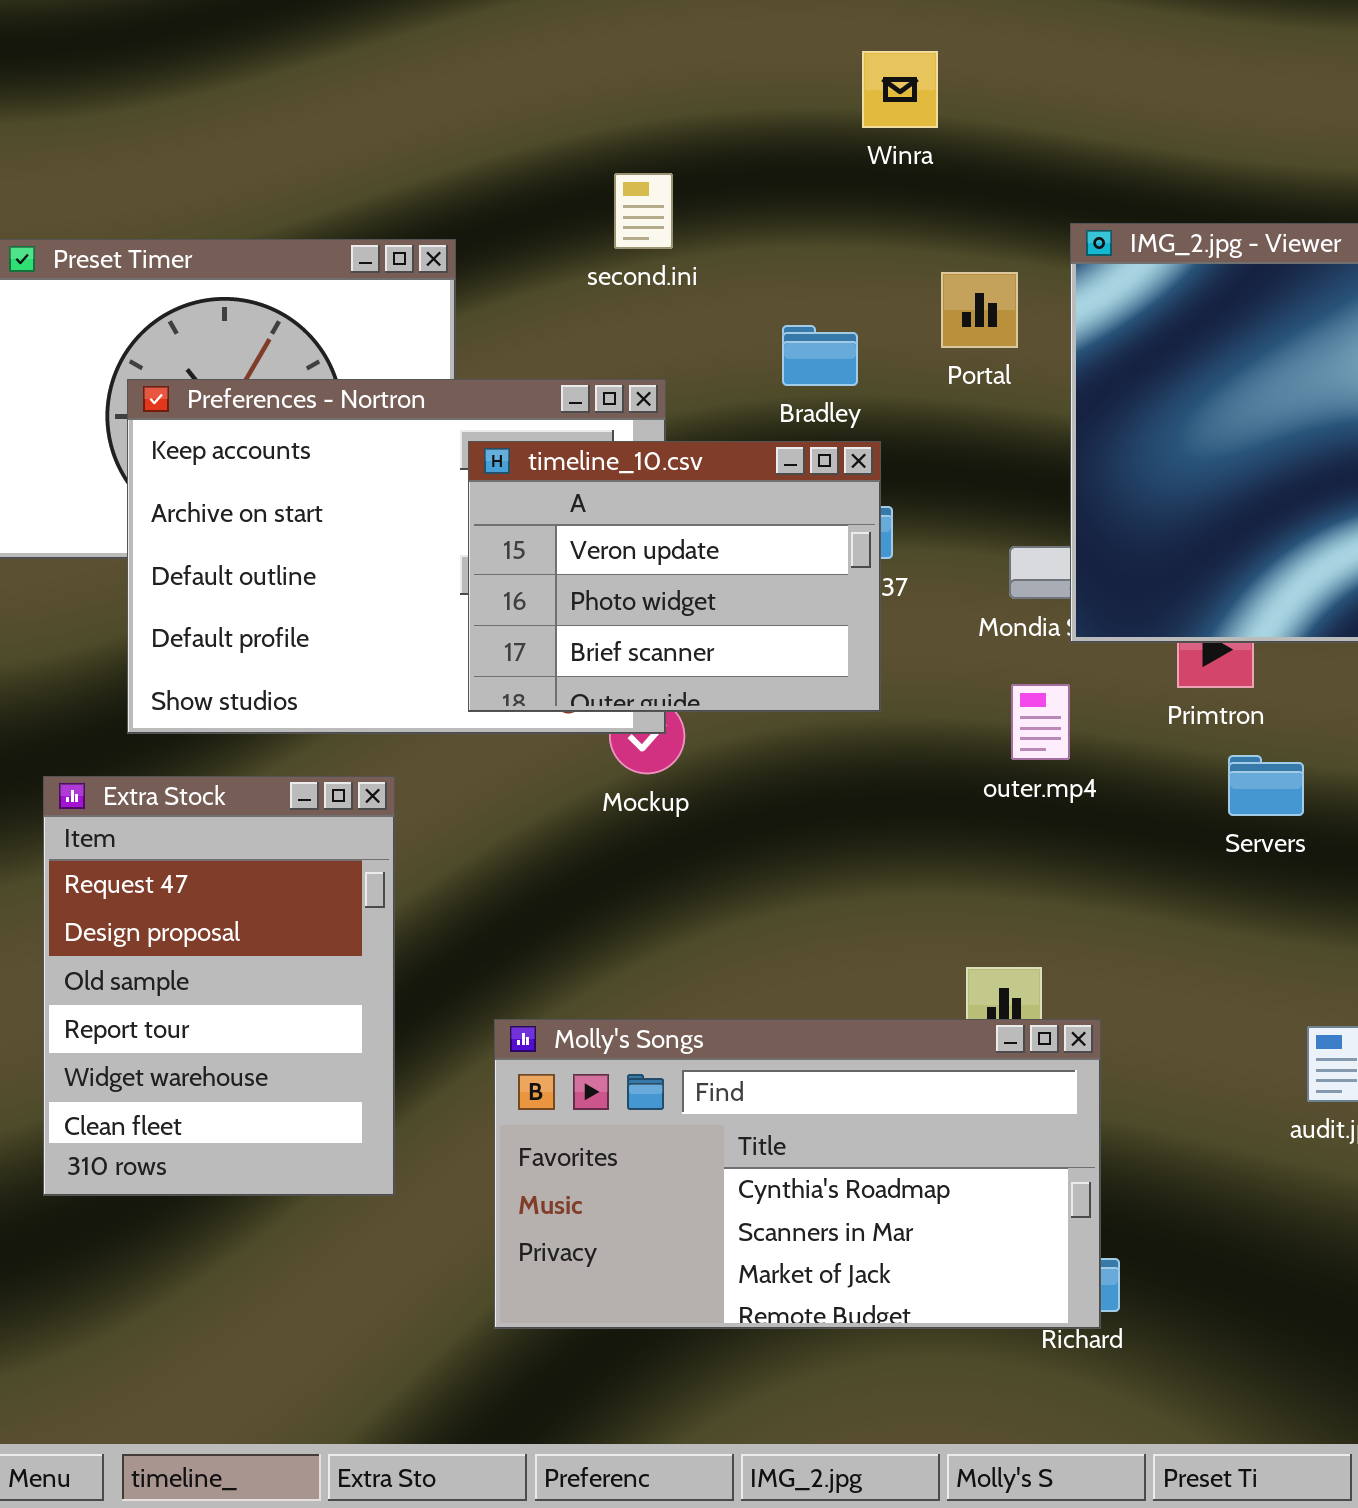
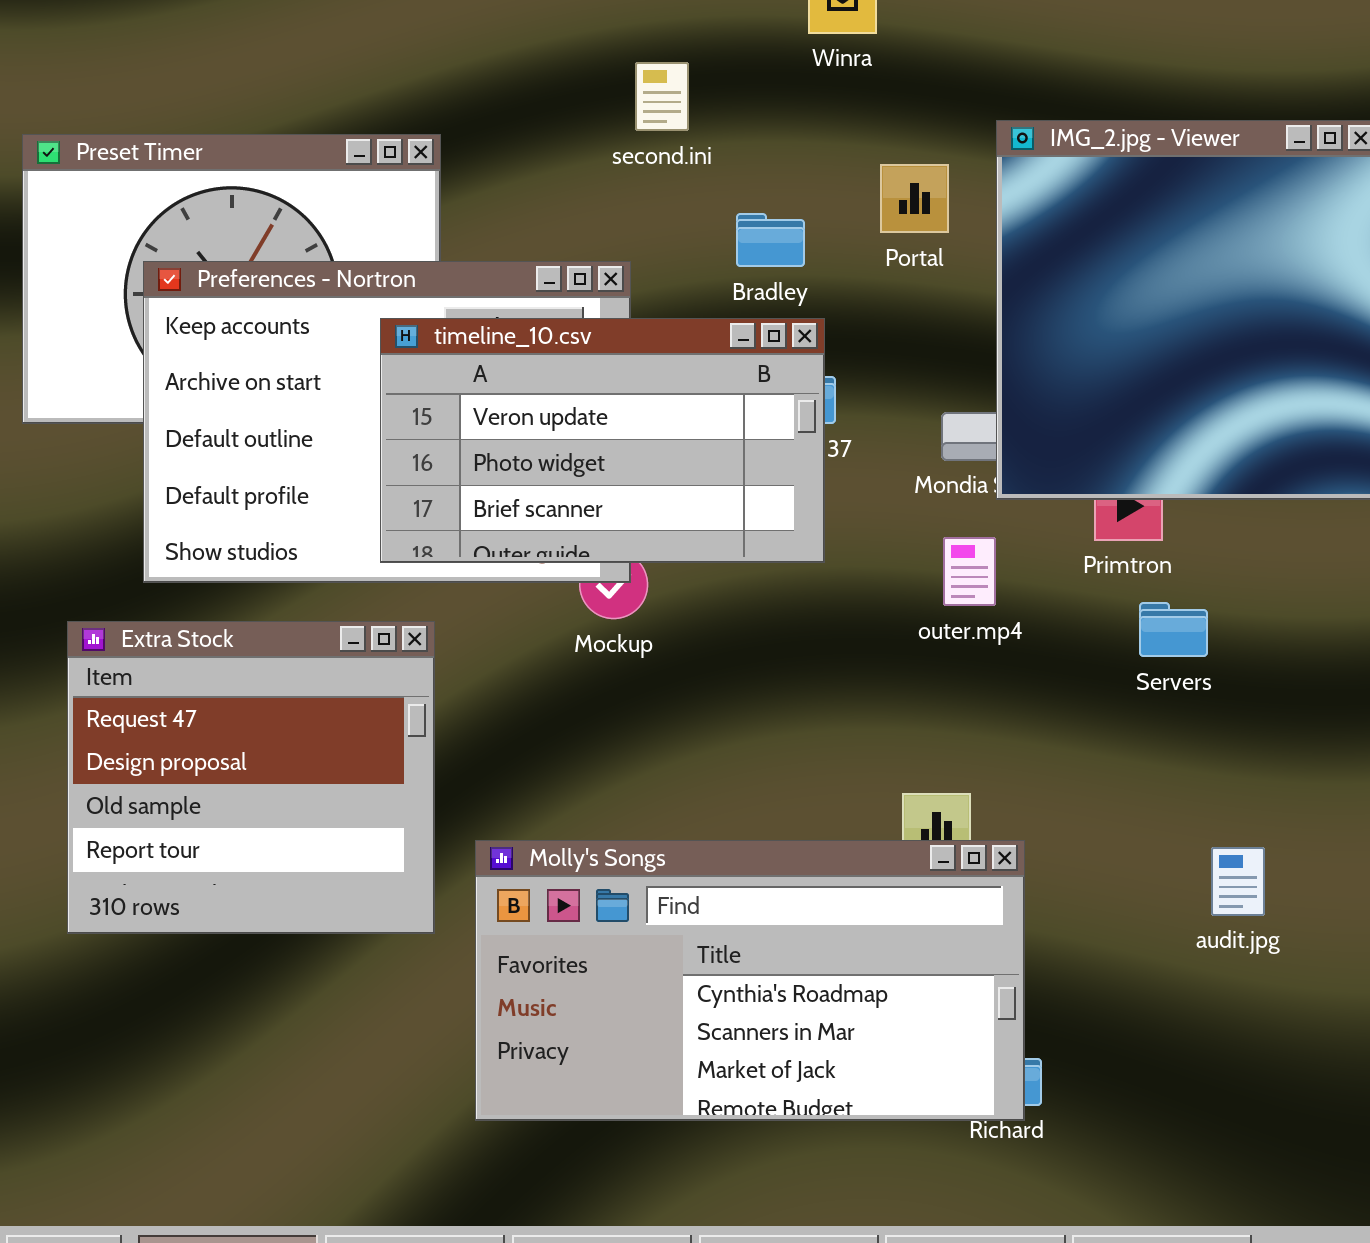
second.ini: [614,173,673,249] -> [635,62,689,131], moved
timeline_10.csv: [468,441,881,712] -> [380,318,825,563], resized
Extra Stock: [43,776,395,1196] -> [67,621,435,934], resized

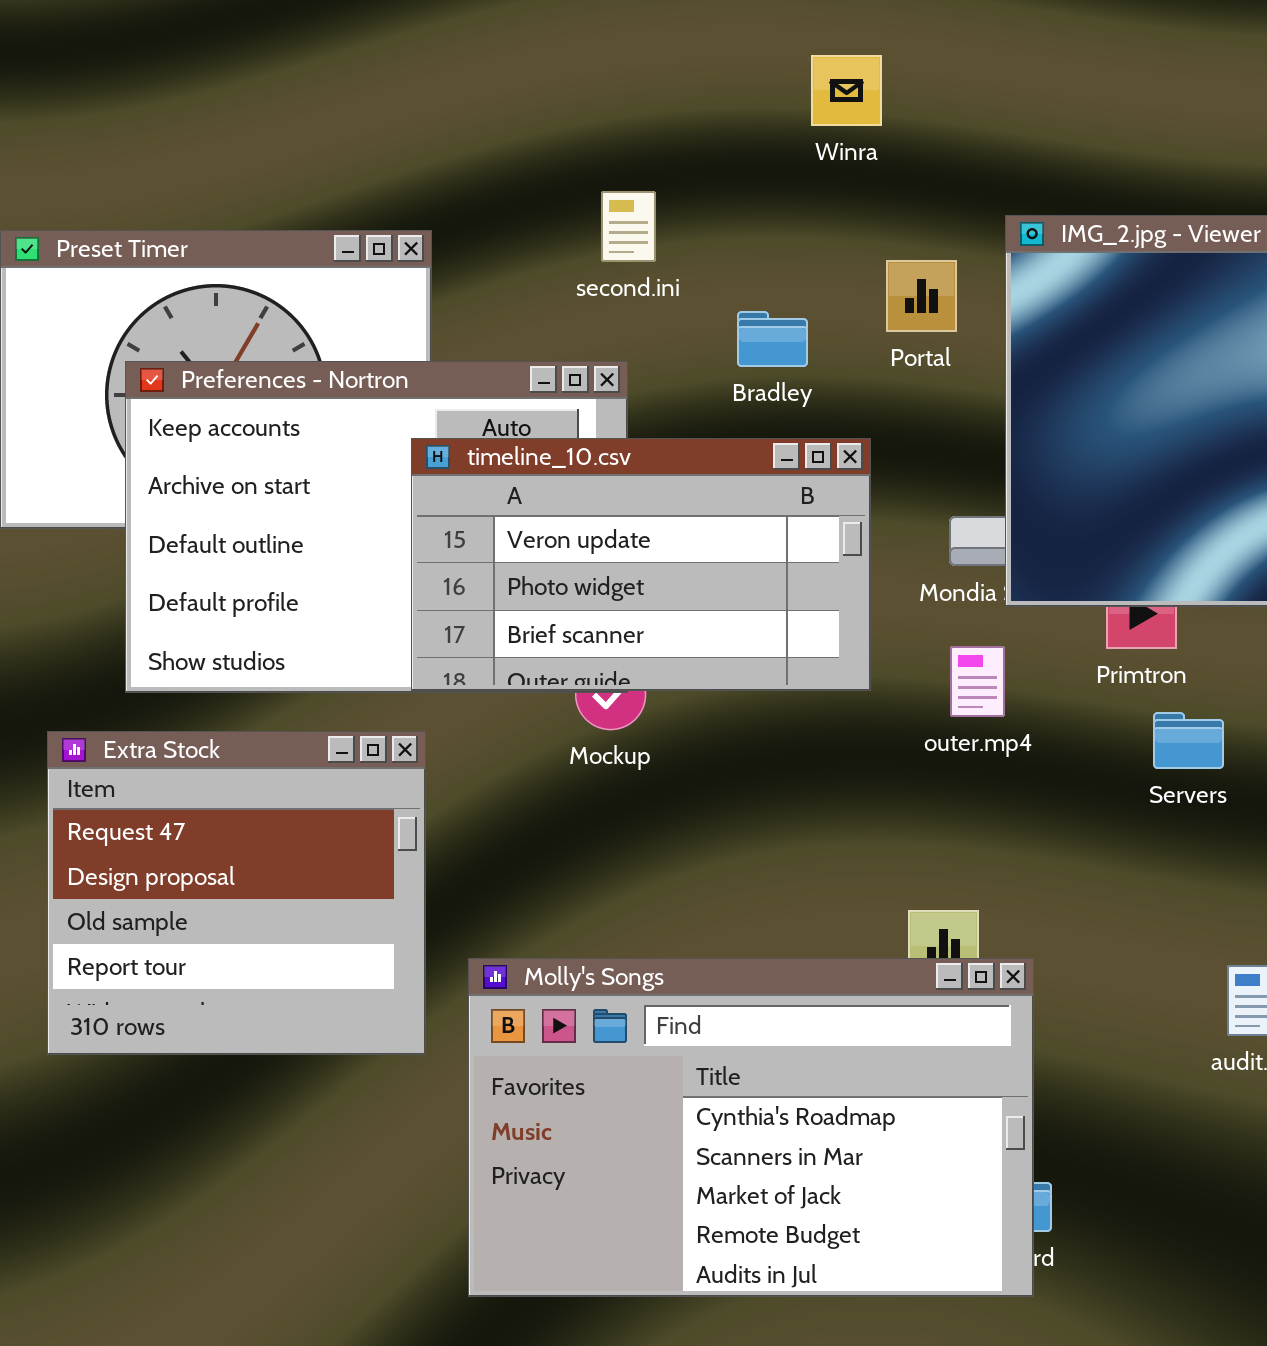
second.ini: [635,62,689,131] -> [601,191,656,262], moved
timeline_10.csv: [380,318,825,563] -> [411,438,871,691], moved
Molly's Songs: [475,840,1025,1121] -> [468,958,1034,1297], resized

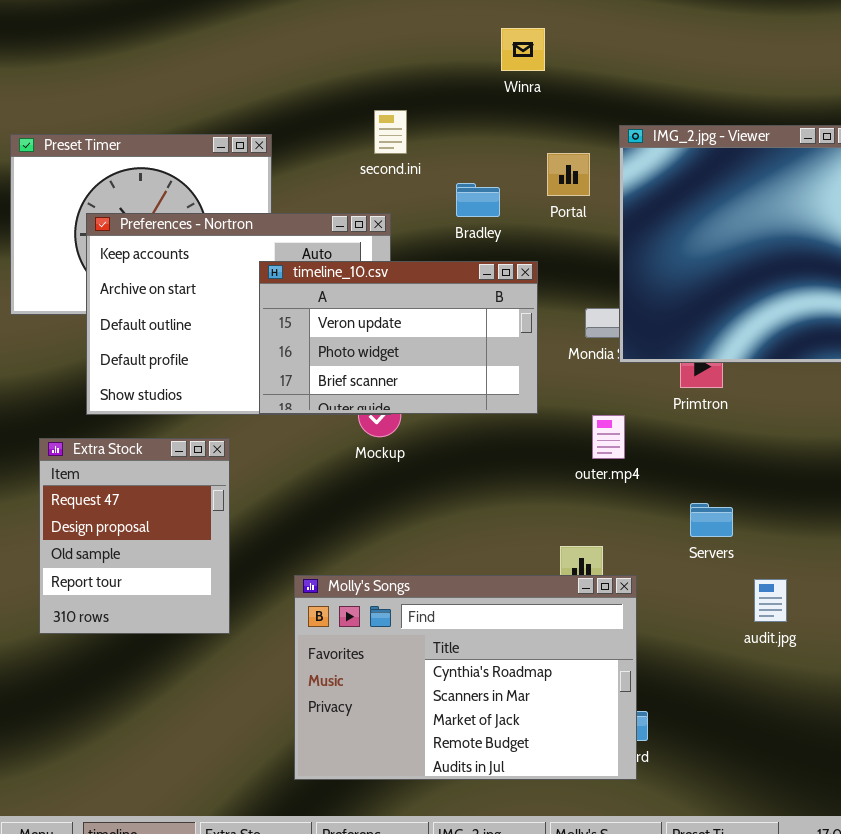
outer.mp4: [950,646,1005,717] -> [592,415,625,459], moved
Servers: [1153,712,1224,769] -> [690,503,733,537], moved
Extra Stock: [47,731,426,1055] -> [39,438,230,634], resized

